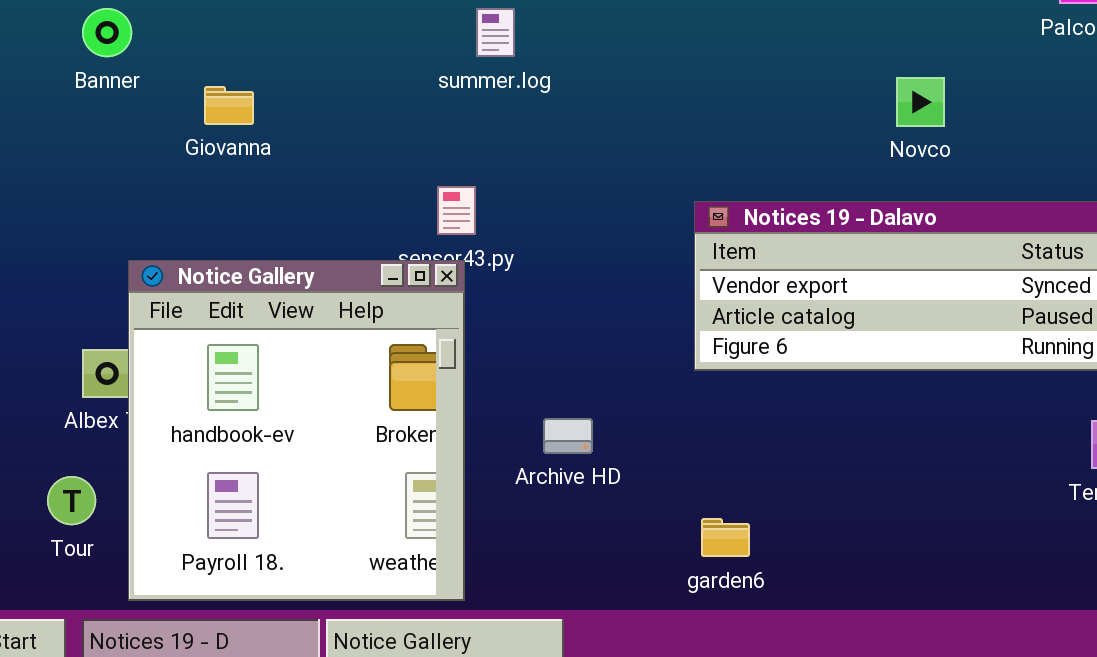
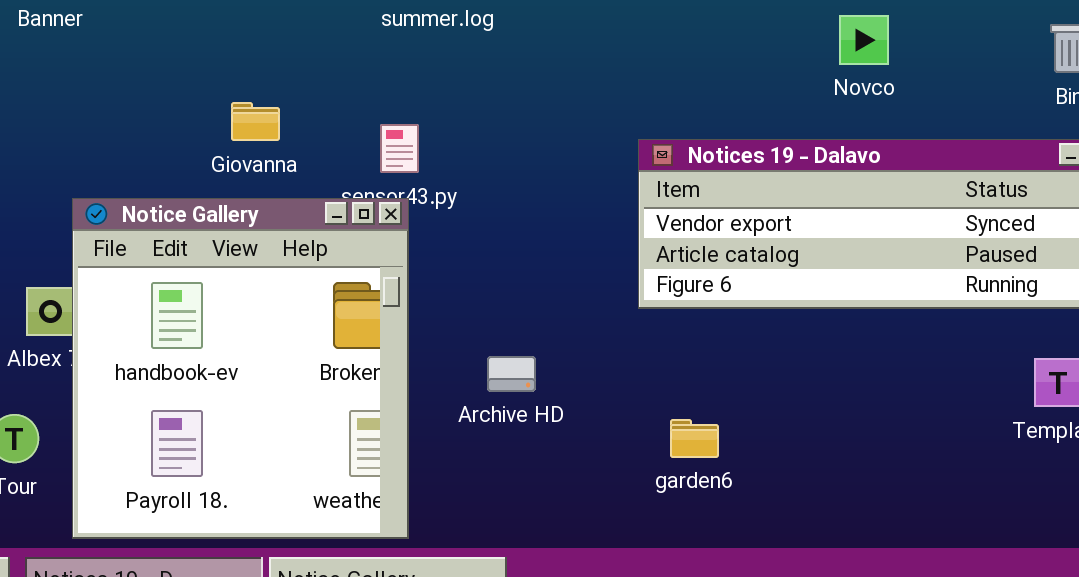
Giovanna: [204,86,254,125] -> [231,102,280,141], moved
garden6: [701,518,750,557] -> [670,419,719,458], moved

